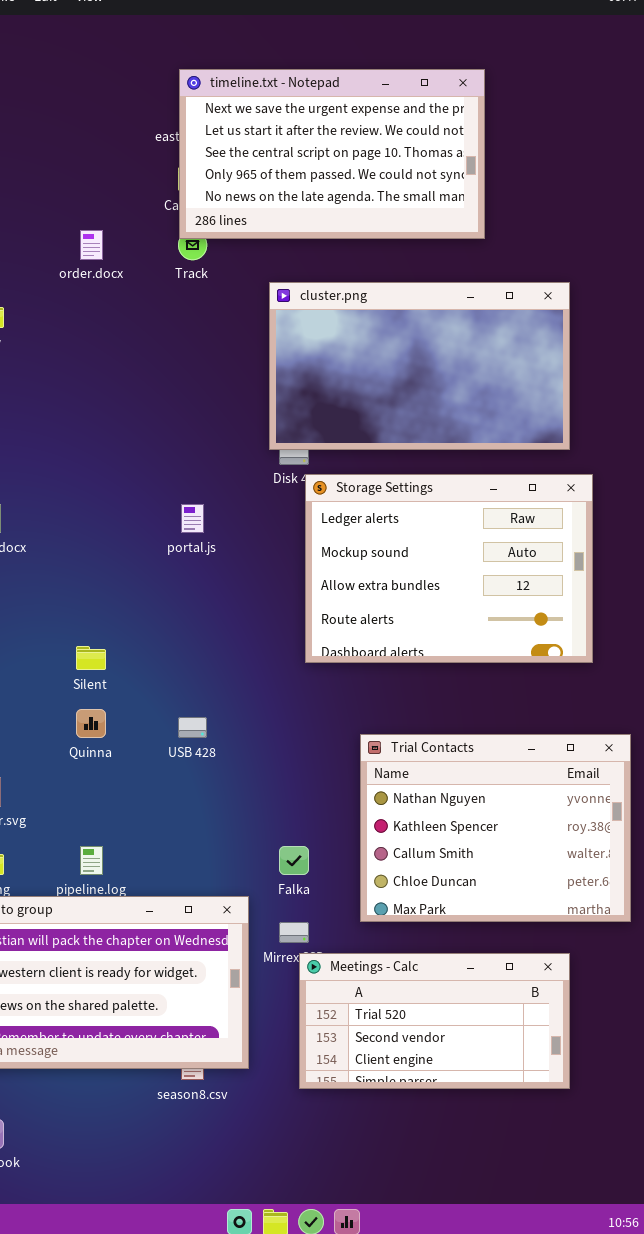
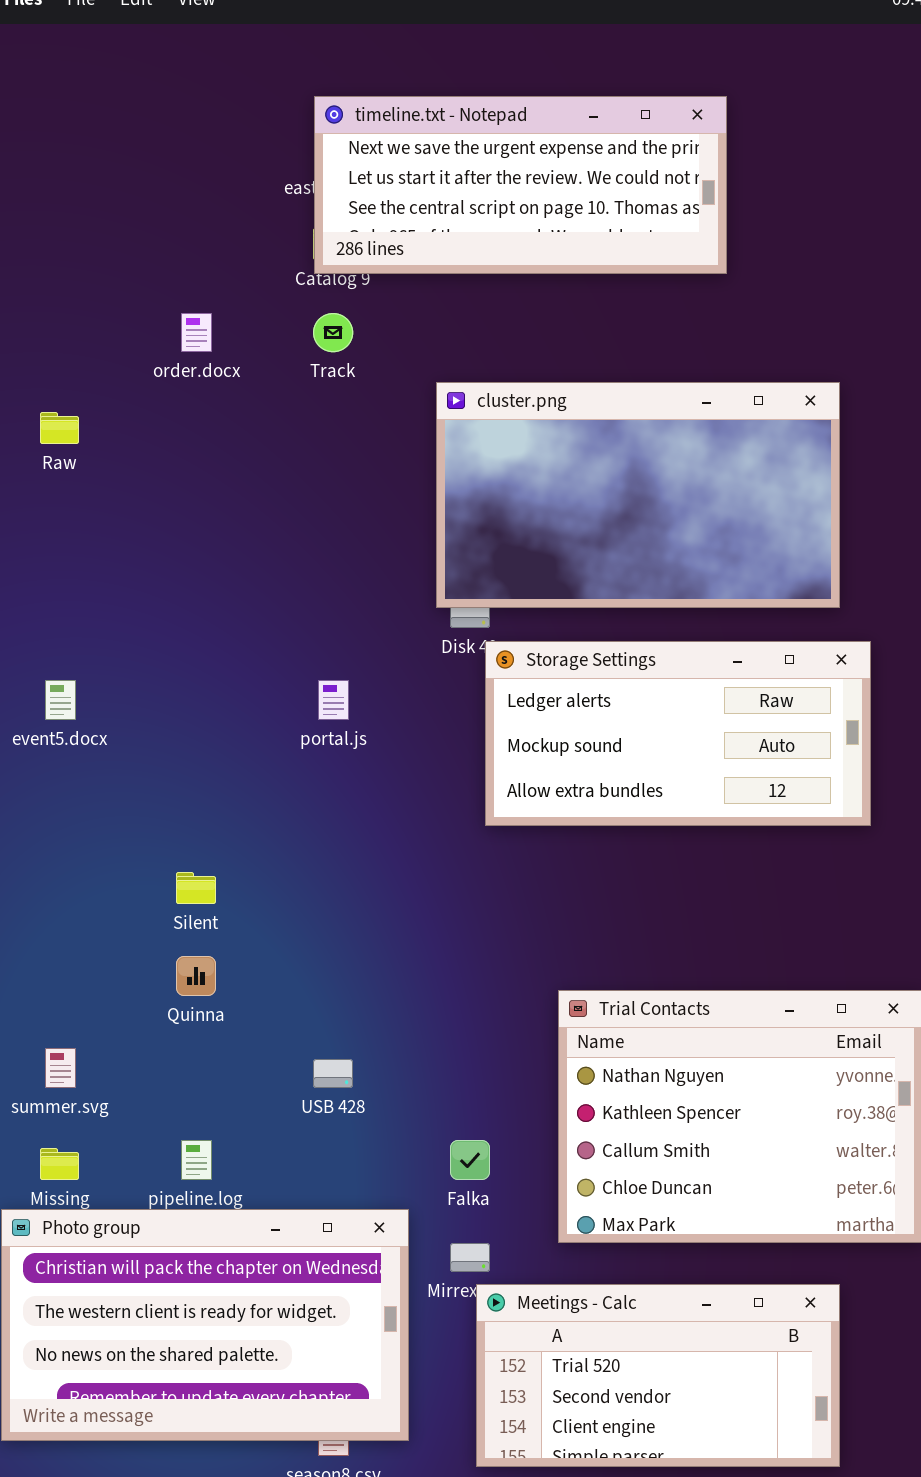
timeline.txt - Notepad: [179,69,485,239] -> [314,96,727,274], resized
Storage Settings: [305,474,593,663] -> [485,641,871,826], resized
USB 428: [178,717,207,738] -> [313,1059,353,1088], moved

